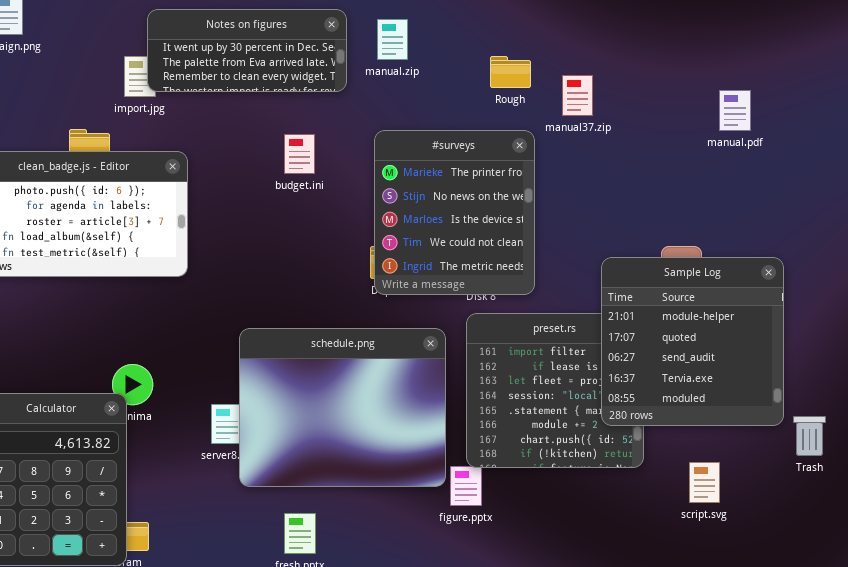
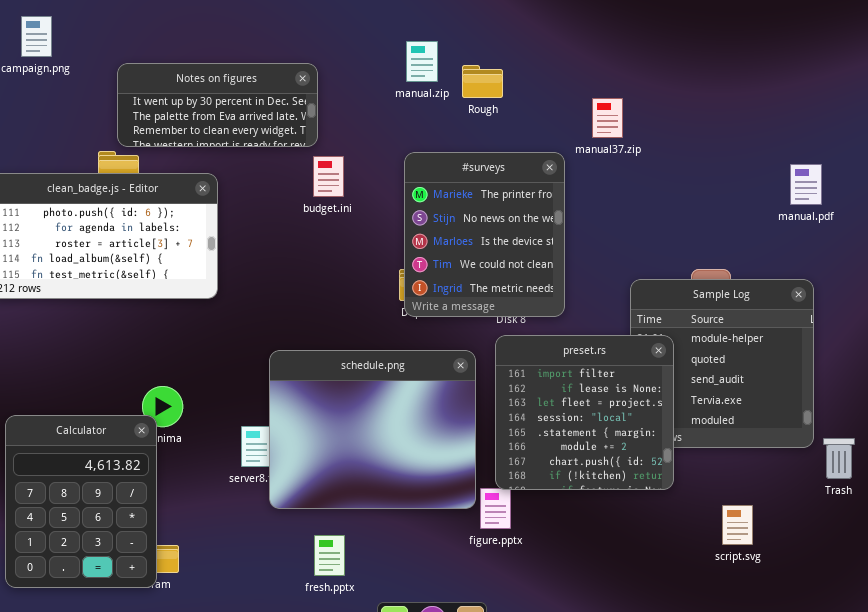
Notes on figures: [147,9,347,92] -> [117,63,318,147], moved
Rough: [490,56,531,88] -> [462,65,503,98], moved
manual.pdf: [719,90,751,131] -> [790,164,822,205], moved
preset.rs: [466,313,644,468] -> [495,335,674,490], raised
script.svg: [689,462,720,503] -> [722,505,753,545], moved

